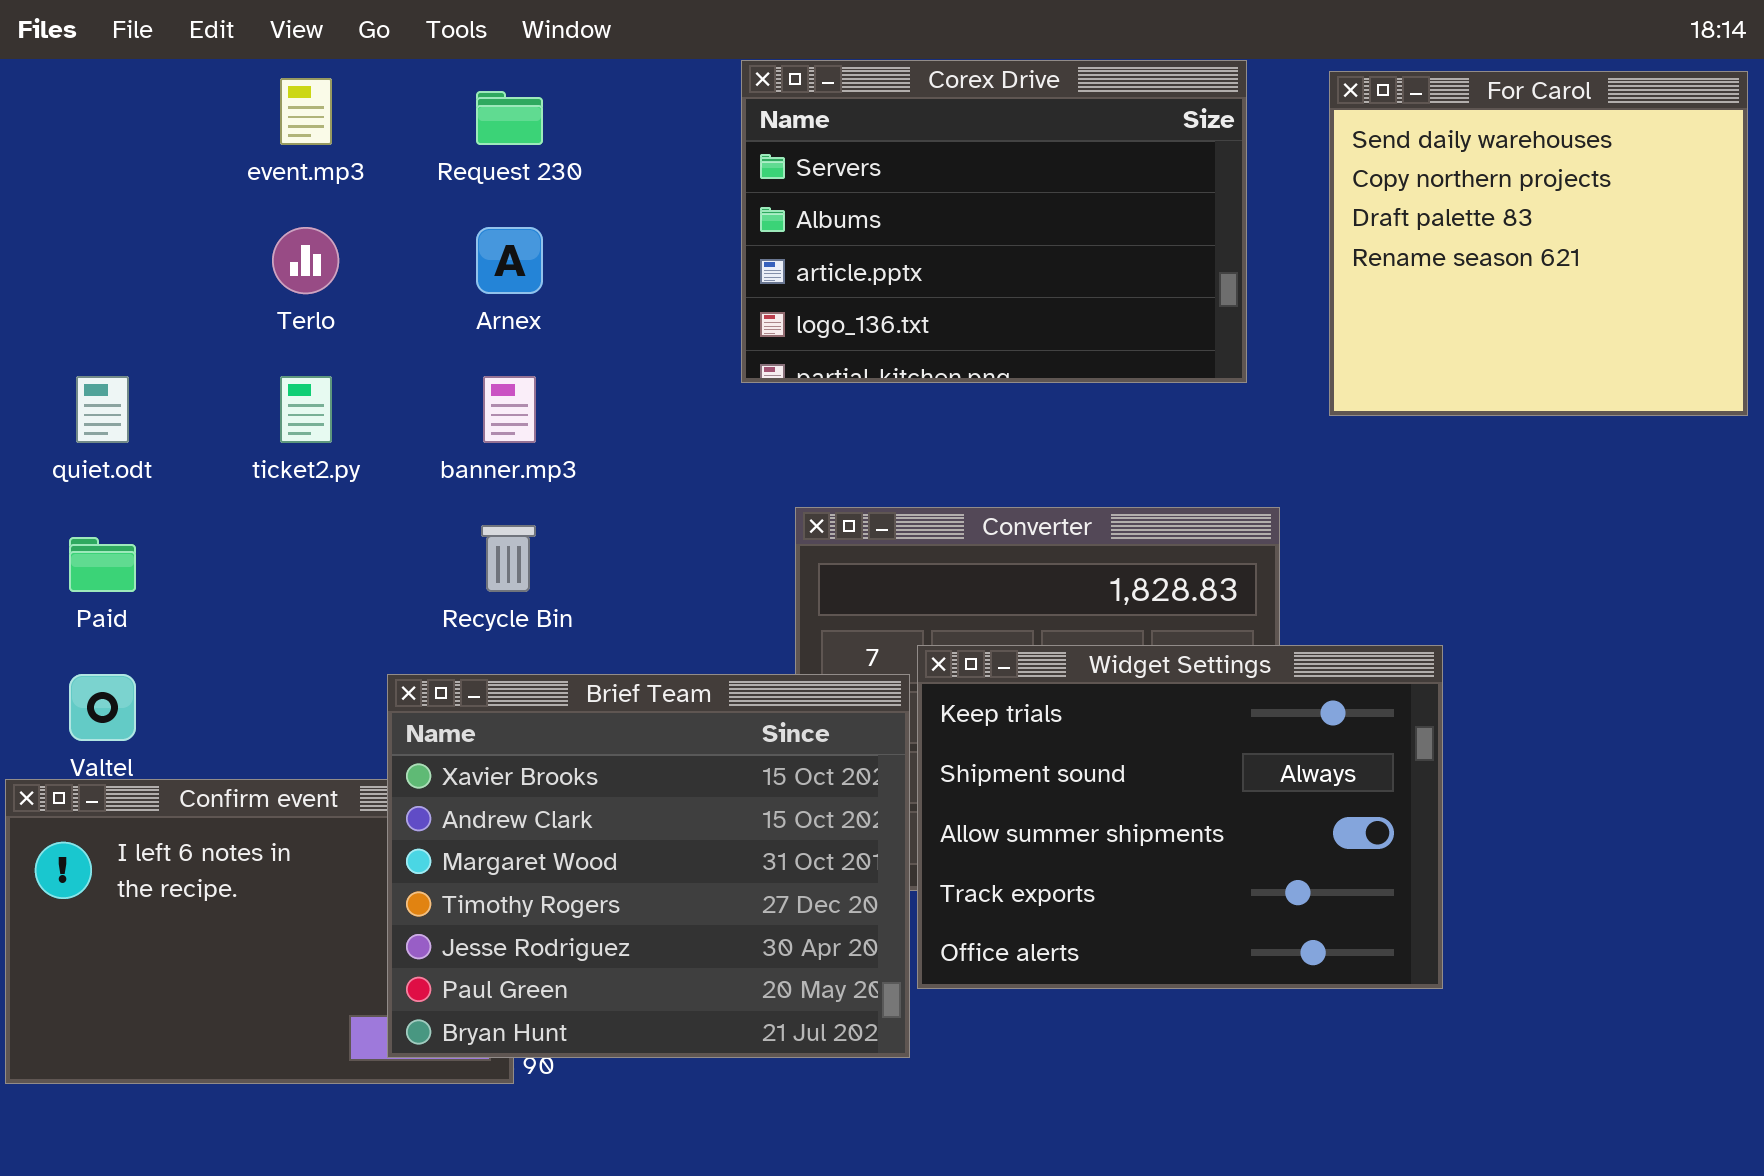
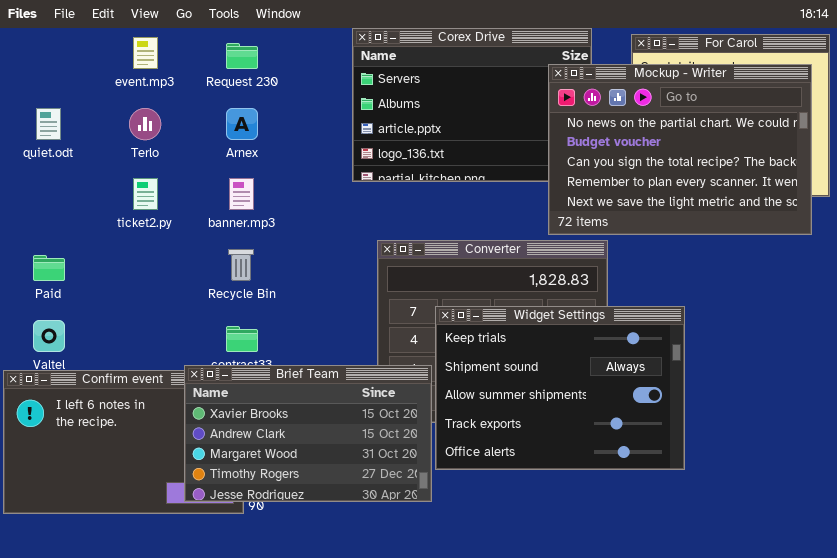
Mockup - Writer: none -> [548,64,812,235], opened
quiet.odt: [76,376,129,443] -> [36,108,61,140], moved
Brief Team: [387,674,910,1058] -> [184,365,432,502], resized

